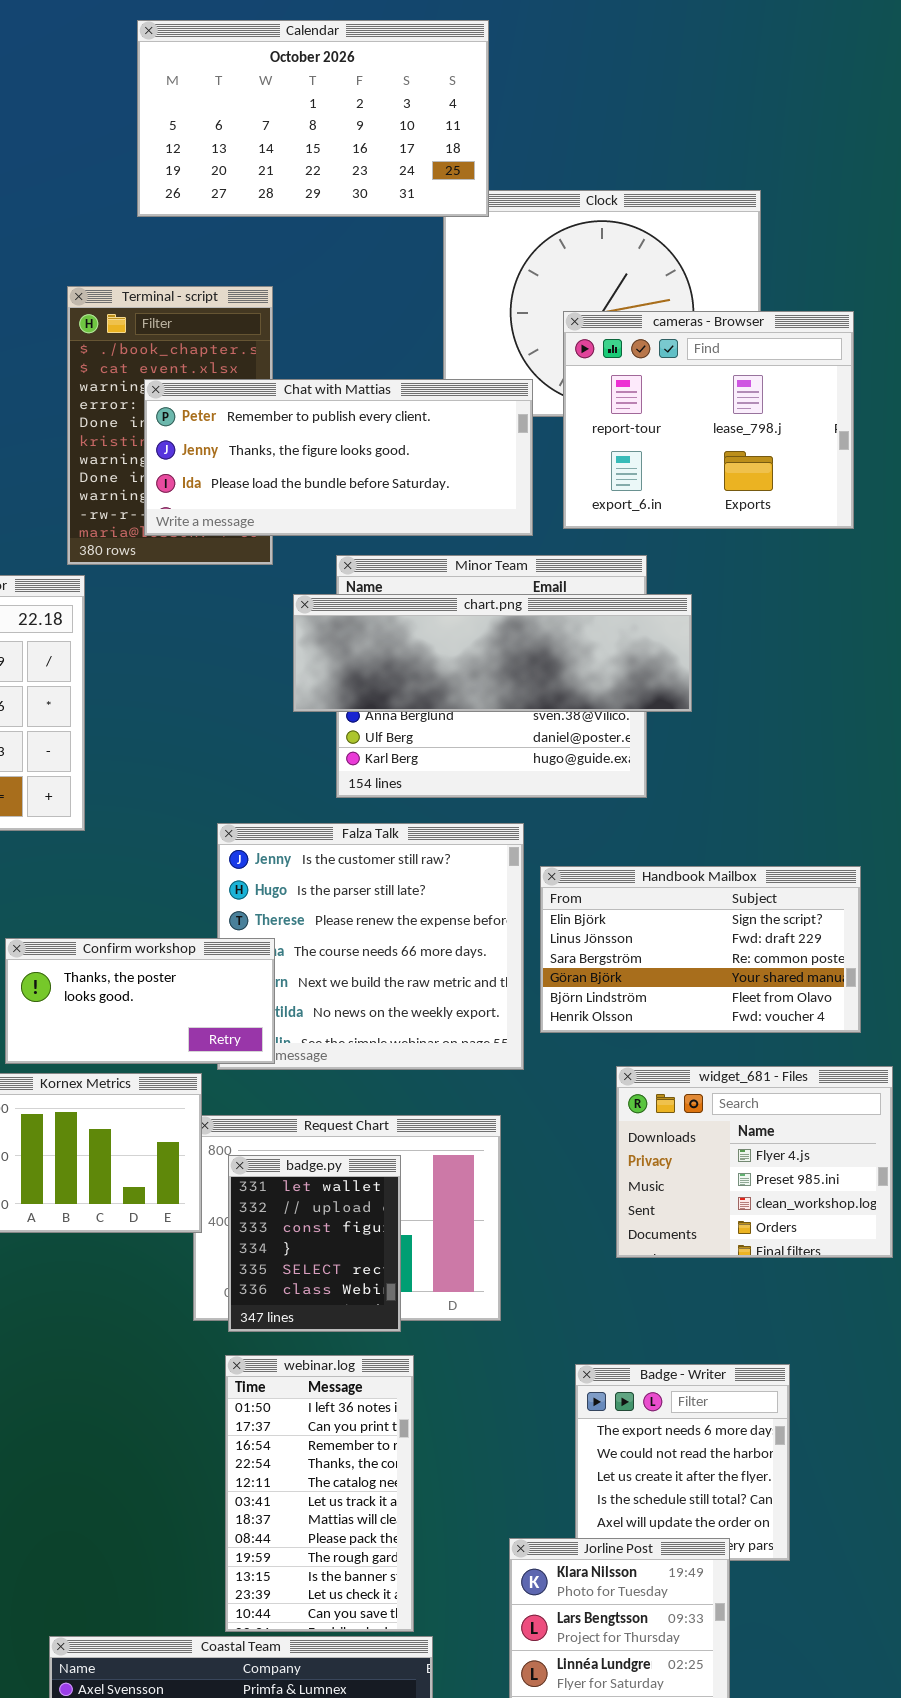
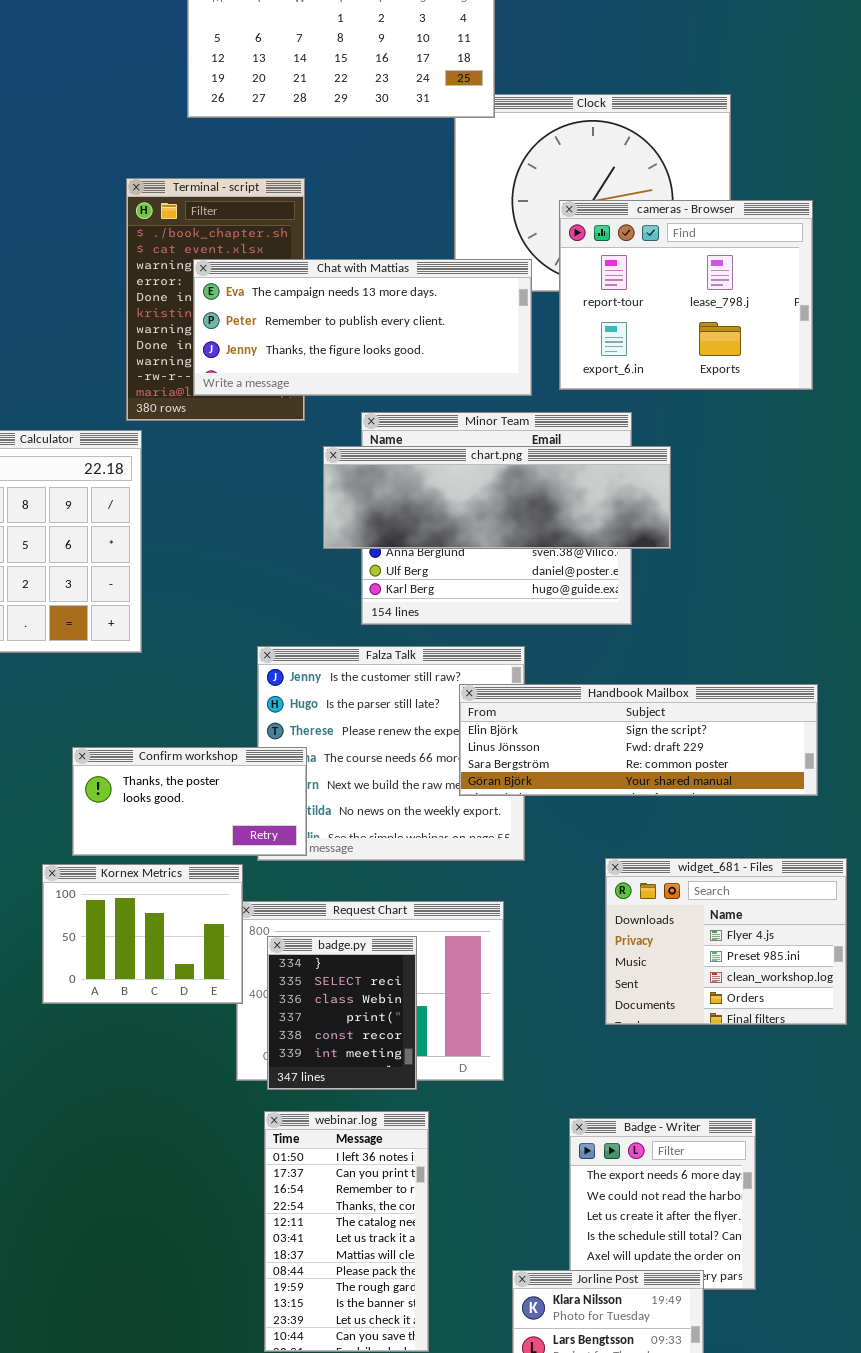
Chat with Mattias: [144,379,533,536] -> [193,259,532,396], scrolled up 1 row
Handbook Mailbox: [540,866,861,1033] -> [459,684,818,796], resized
badge.py: [228,1155,401,1332] -> [267,936,417,1090], scrolled down 3 rows

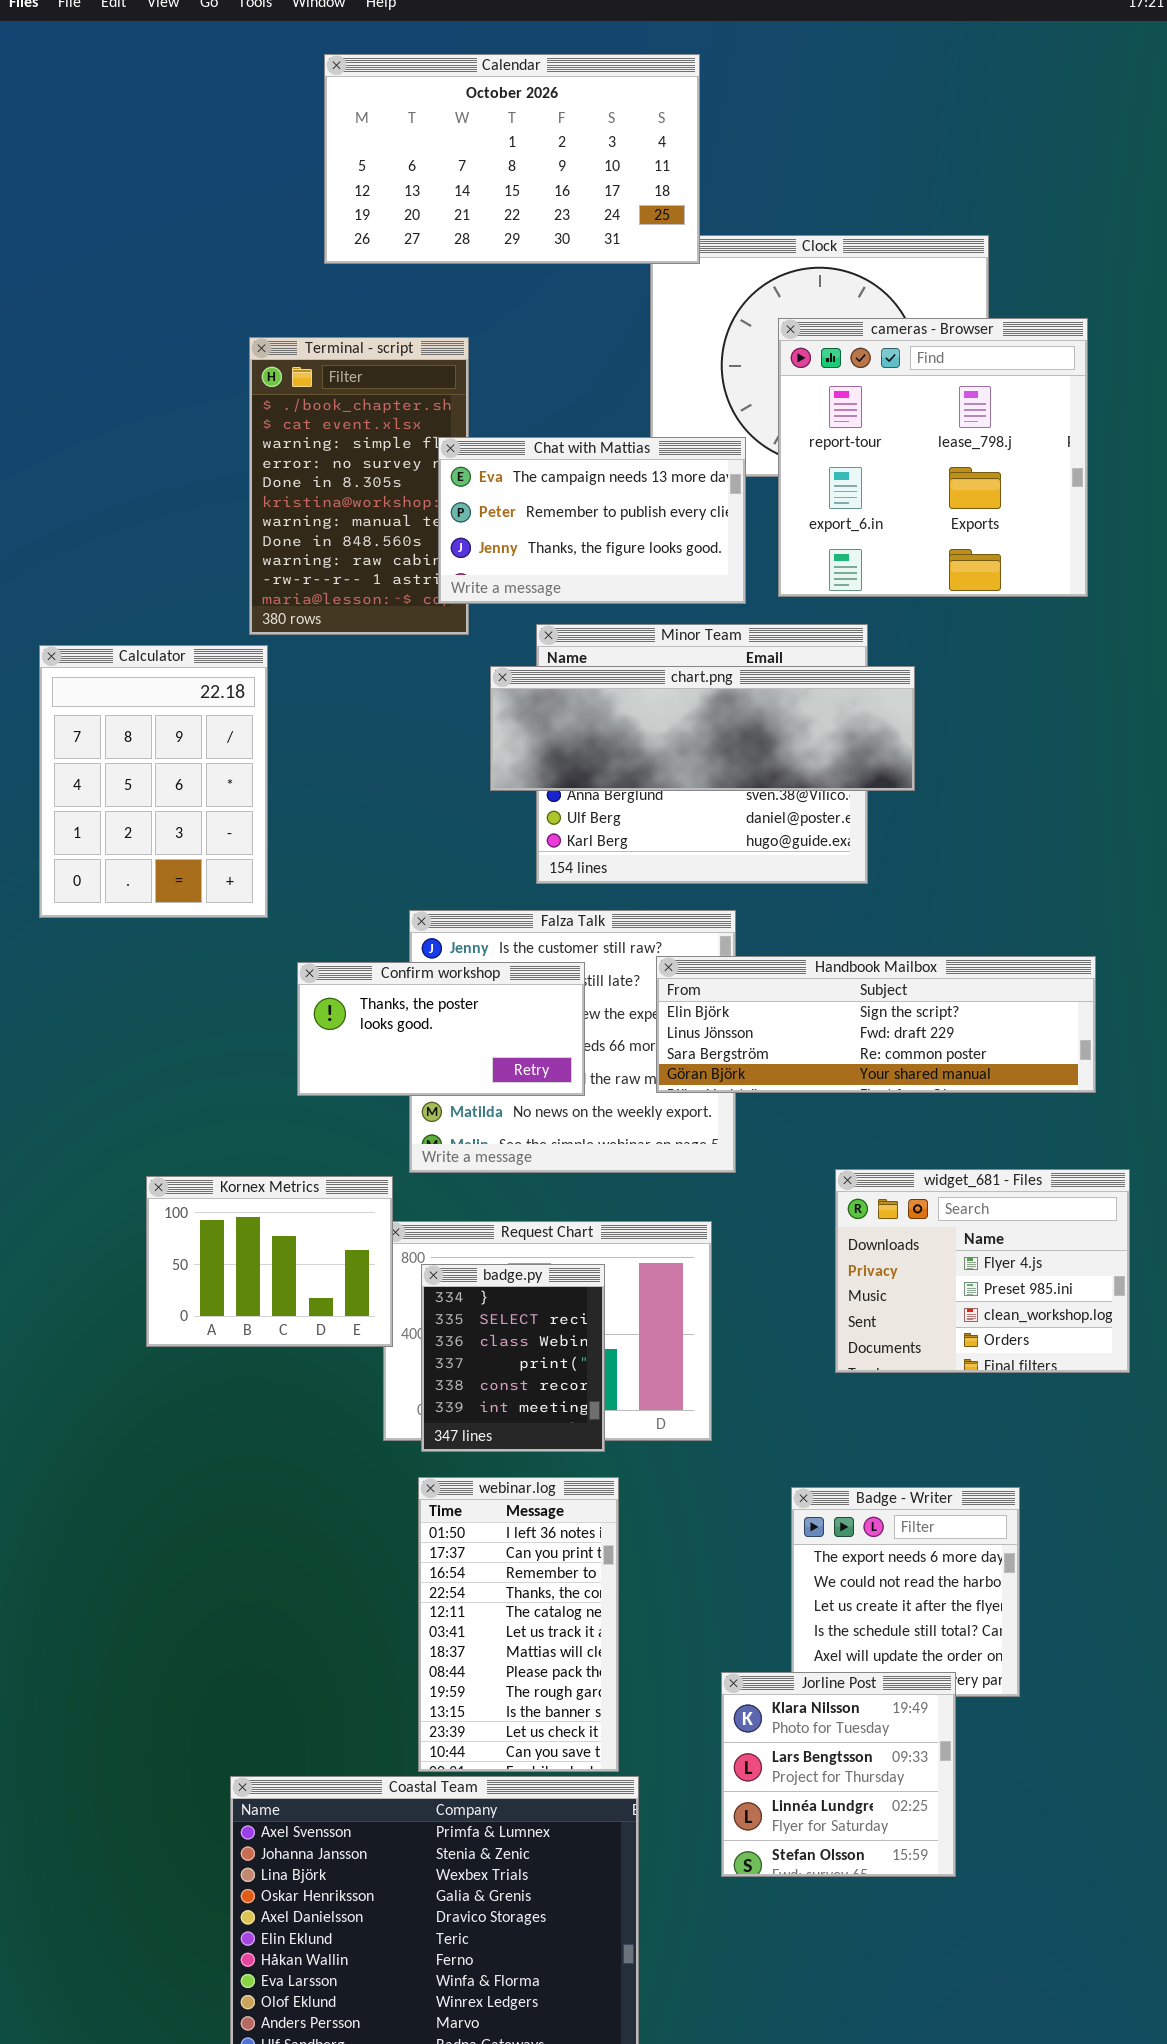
cameras - Browser: [559,200,813,390] -> [778,318,1088,597], resized
Chat with Mattias: [193,259,532,396] -> [438,437,746,604], resized
Confirm workshop: [72,747,307,856] -> [297,962,585,1096], moved

